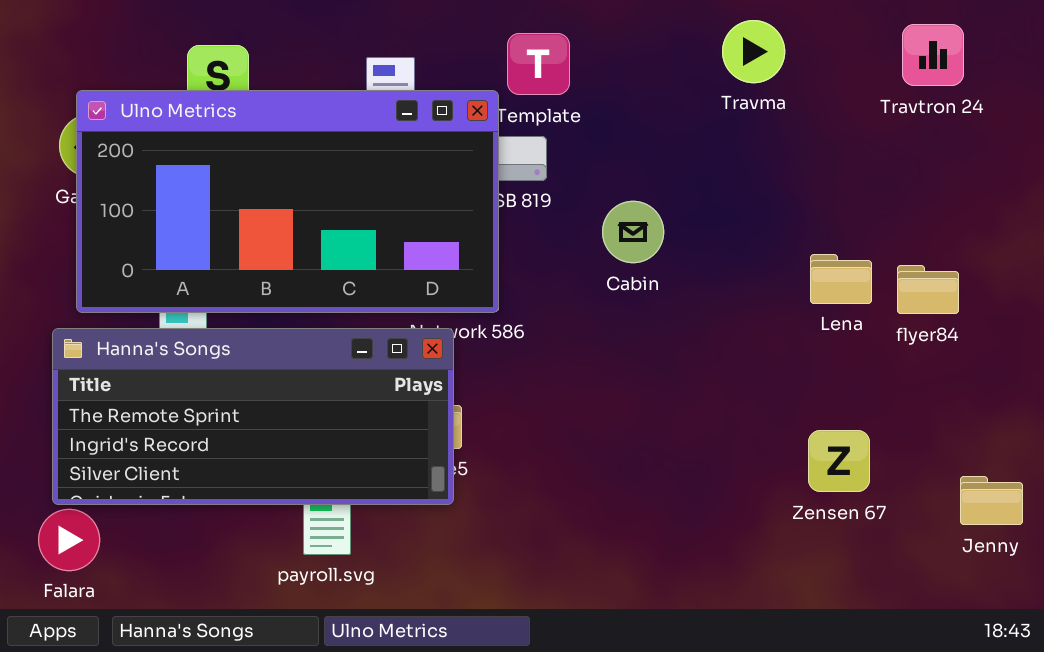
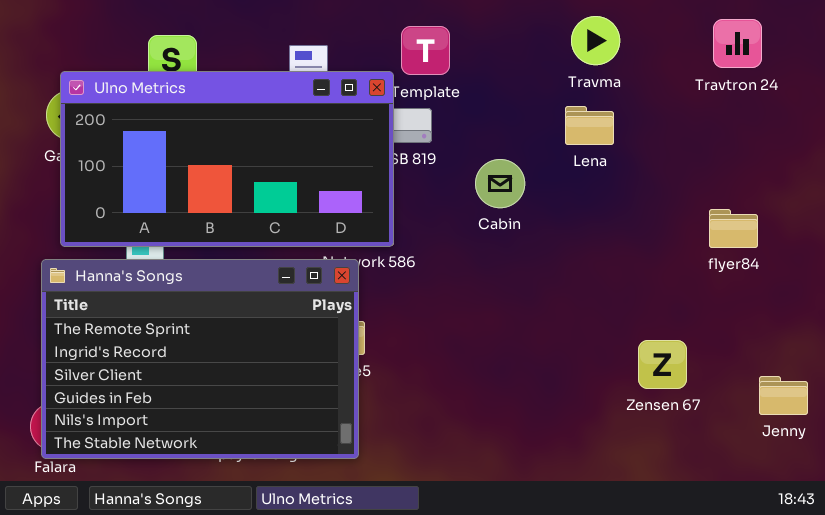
Lena: [810,254,872,304] -> [565,106,614,145], moved
Hanna's Songs: [52,328,454,505] -> [41,259,359,459], resized

